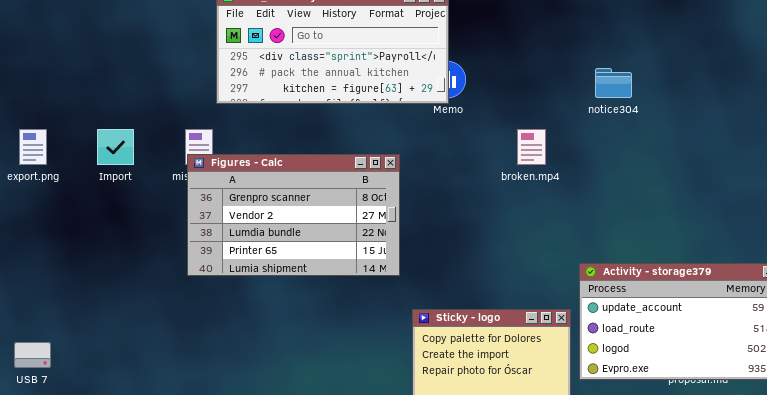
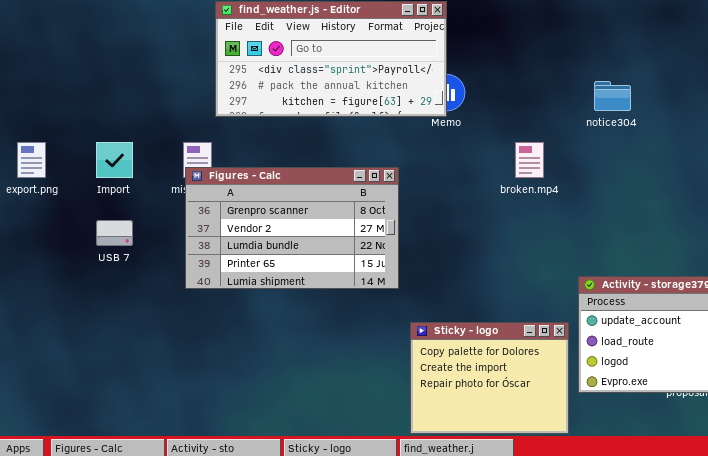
USB 7: [14,342,51,368] -> [96,220,133,246], moved

